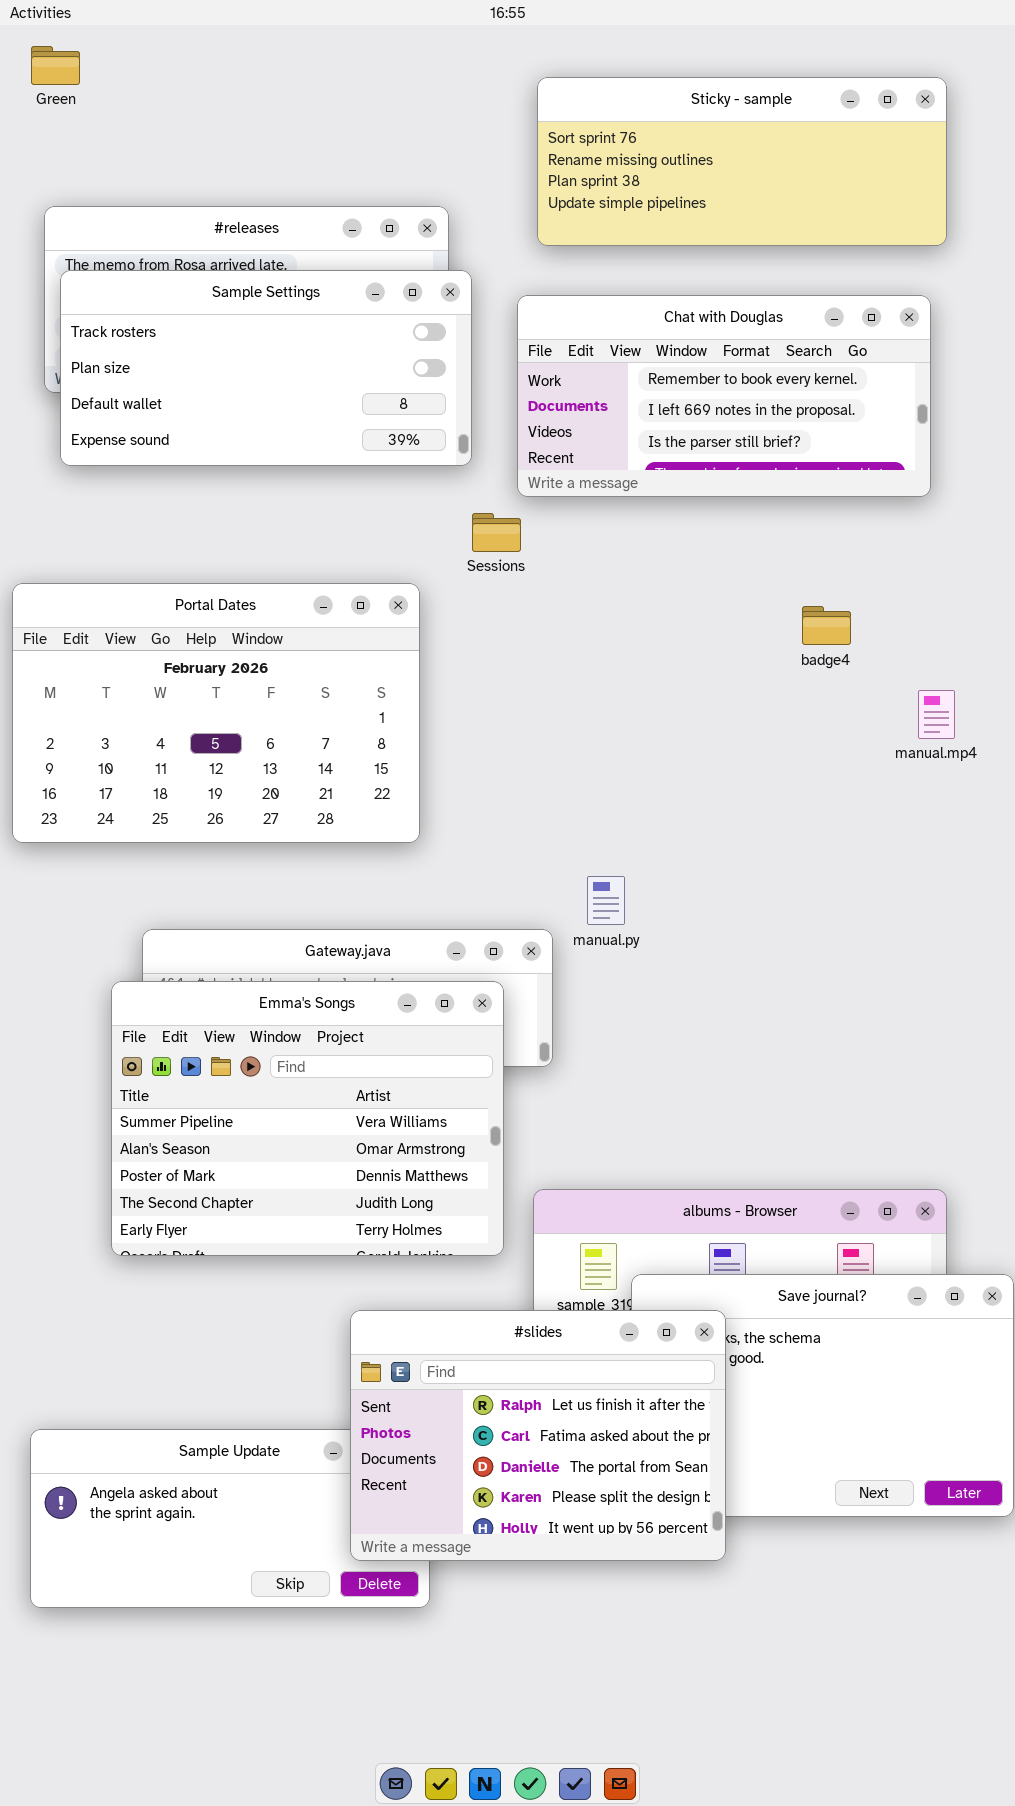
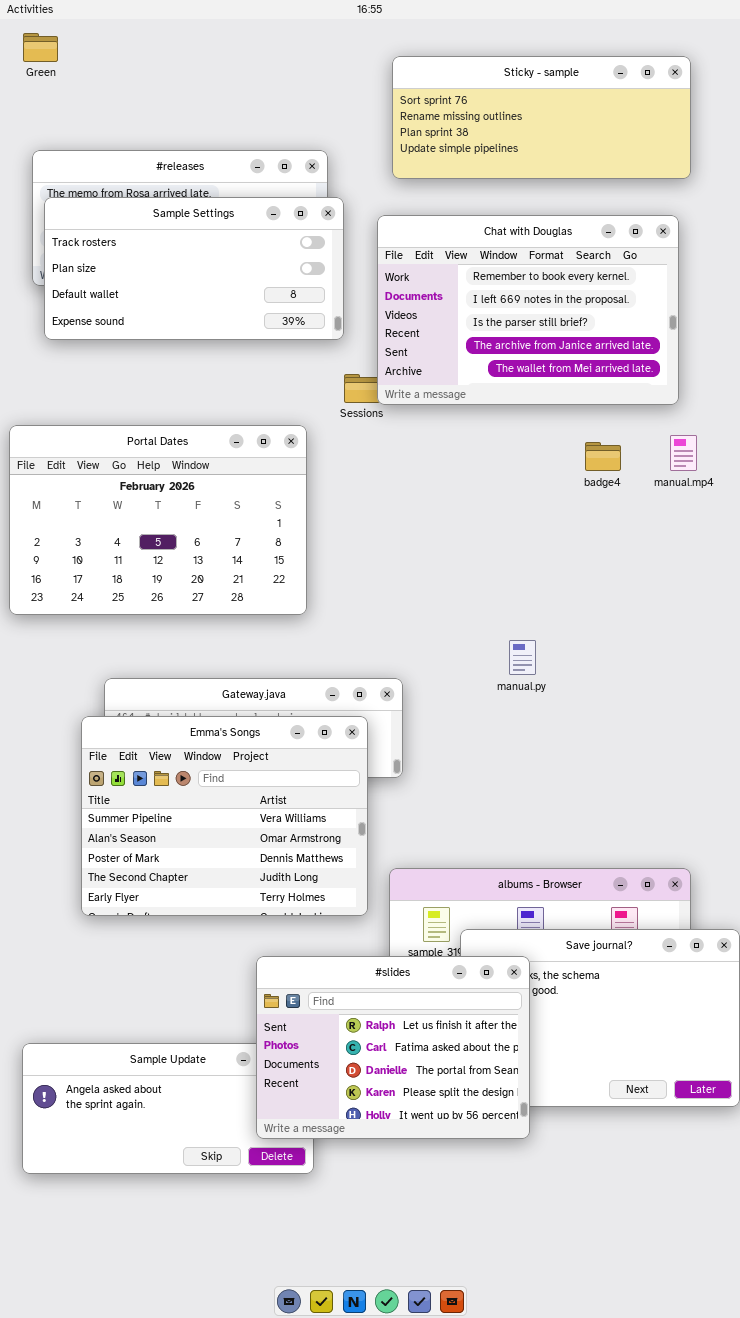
Chat with Douglas: [517,295,931,497] -> [377,215,679,405], resized
manual.mp4: [918,690,955,739] -> [670,435,697,471], moved
manual.py: [587,876,625,925] -> [509,640,536,675], moved

